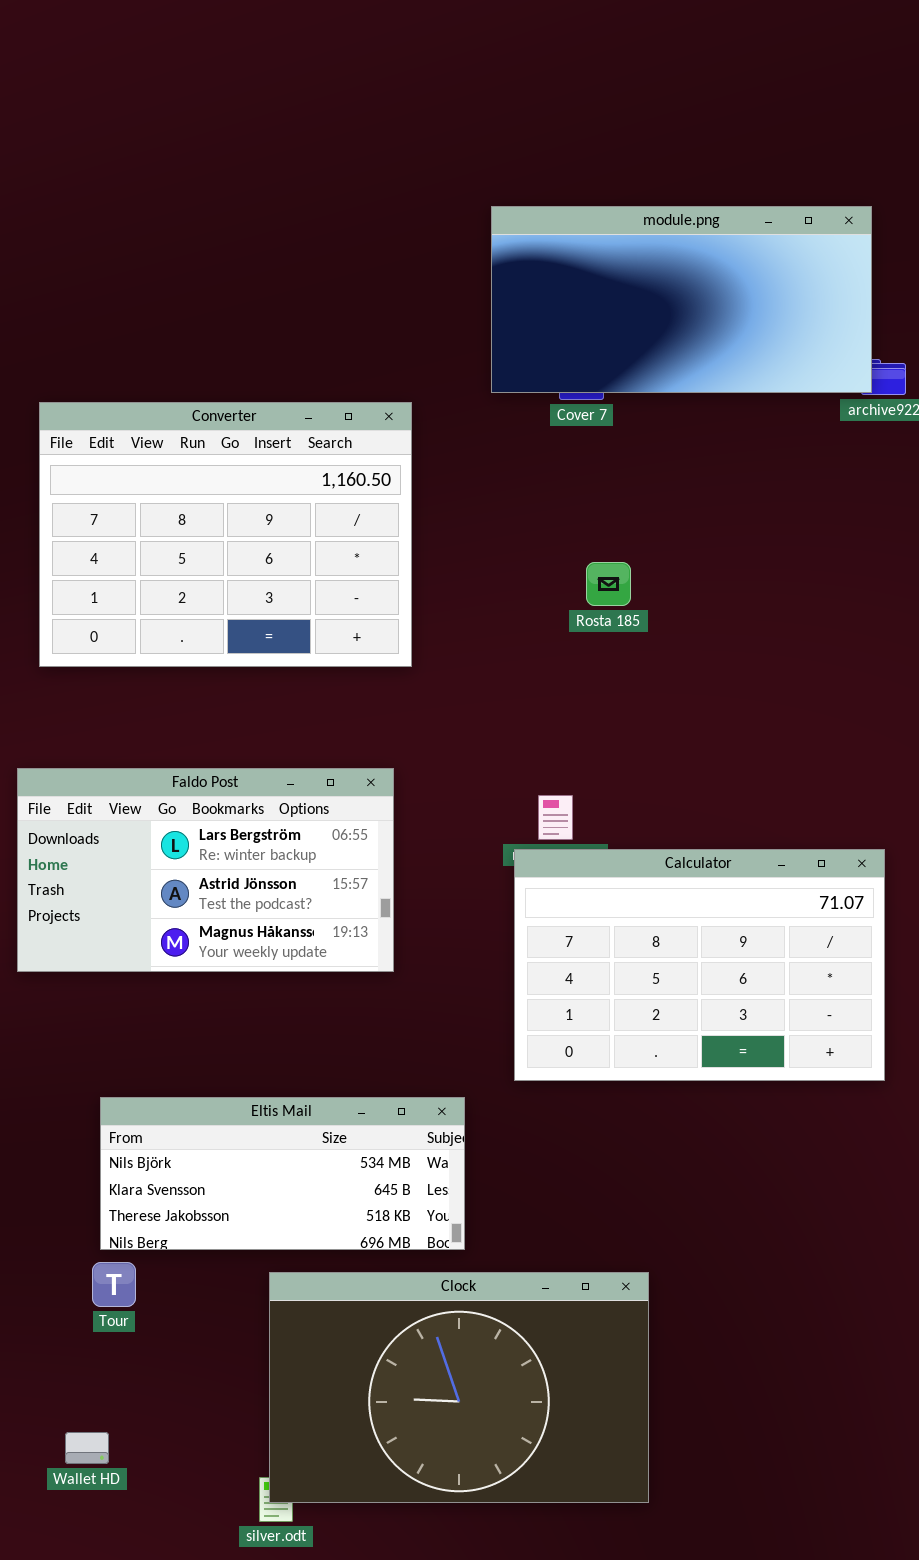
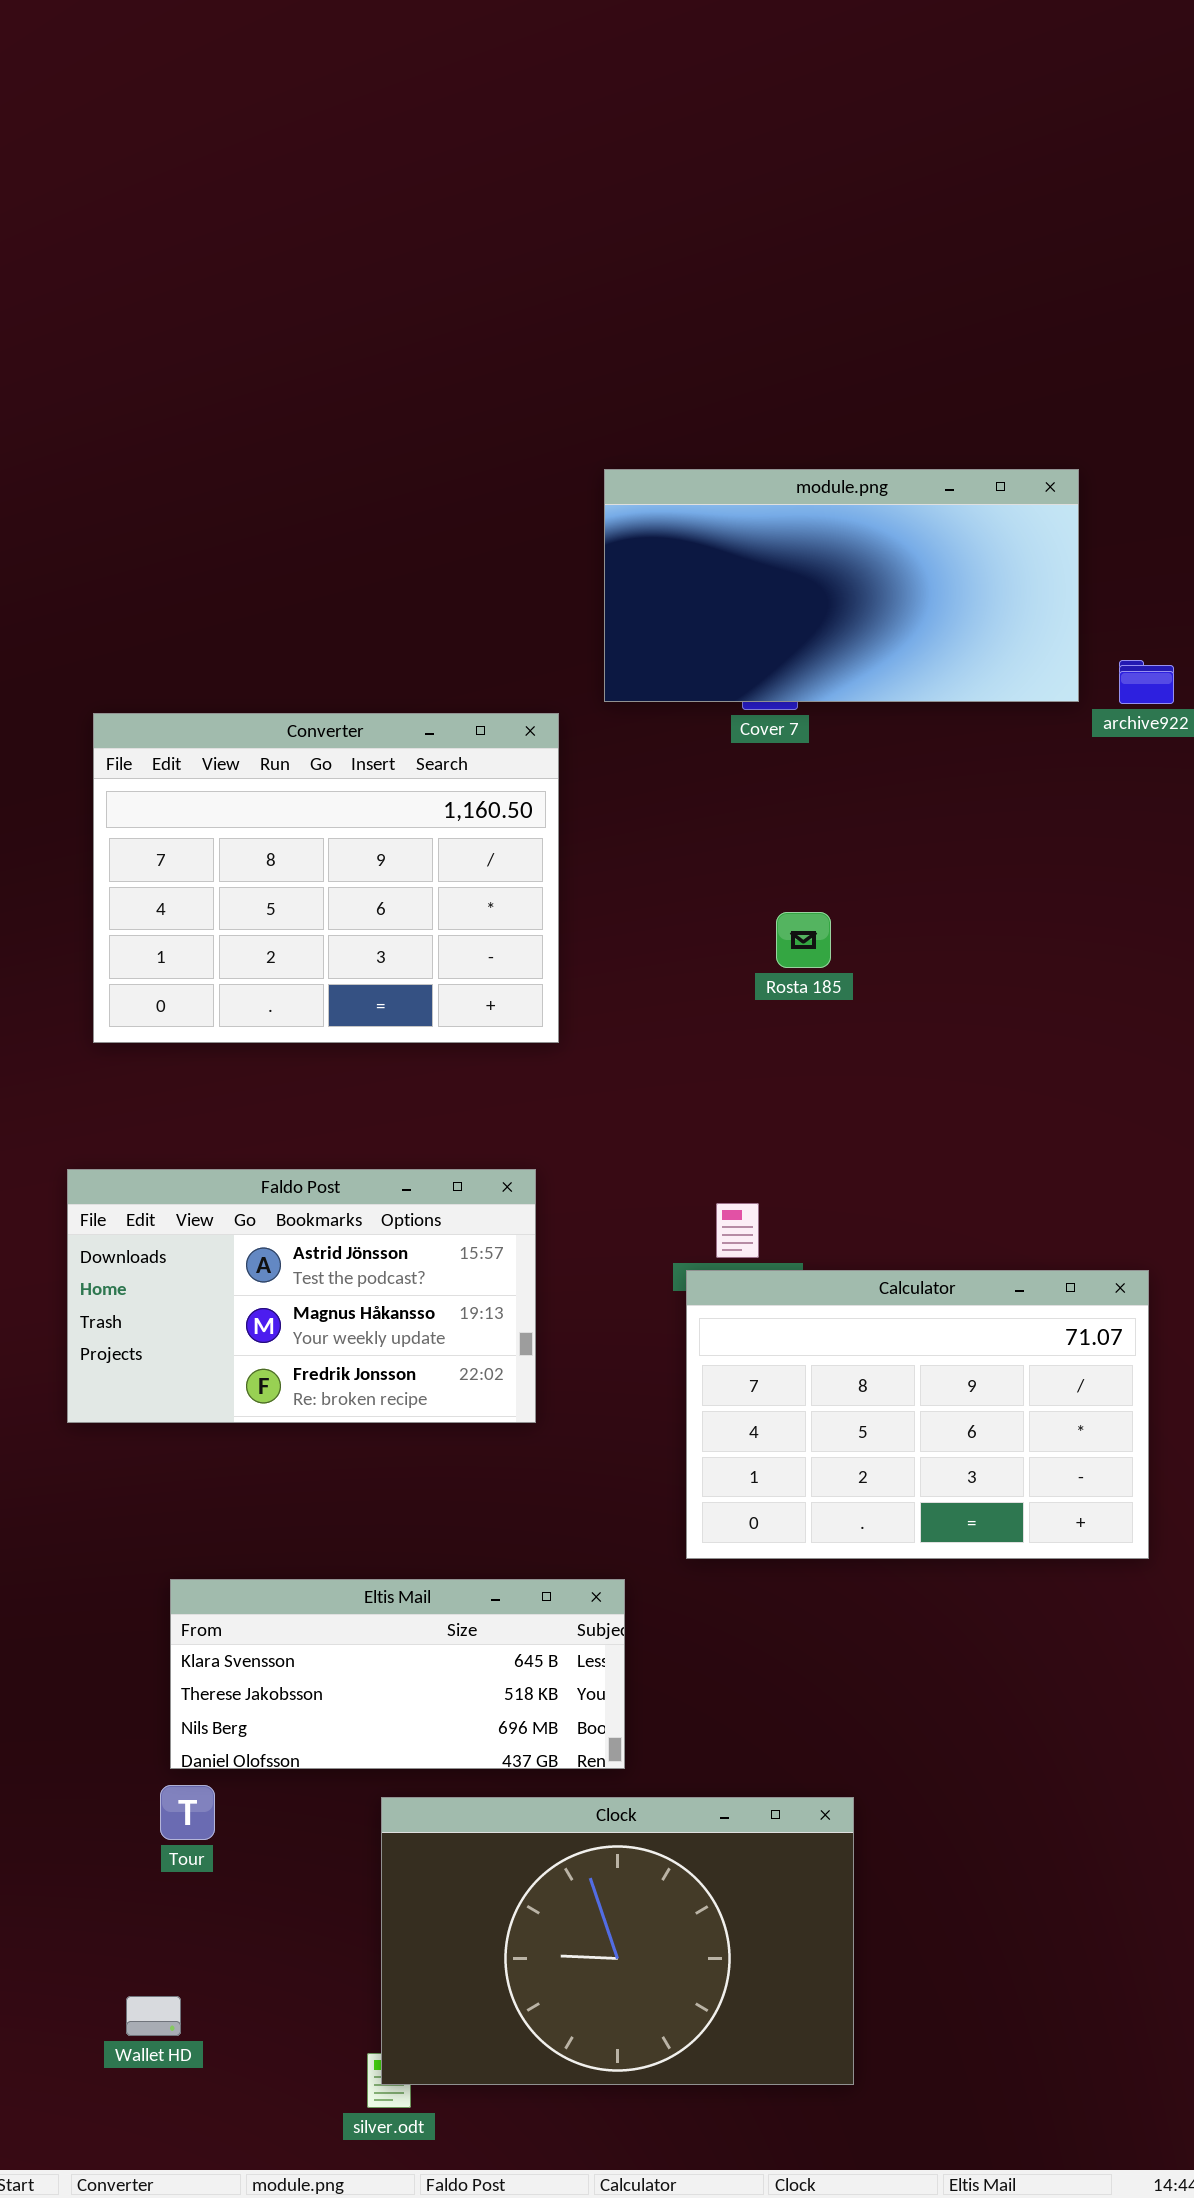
module.png: [491,206,872,393] -> [604,469,1079,702], moved
Faldo Post: [17,768,394,972] -> [67,1169,536,1423], scrolled down 1 row
Eltis Mail: [100,1097,465,1250] -> [170,1579,625,1769], scrolled down 1 row

